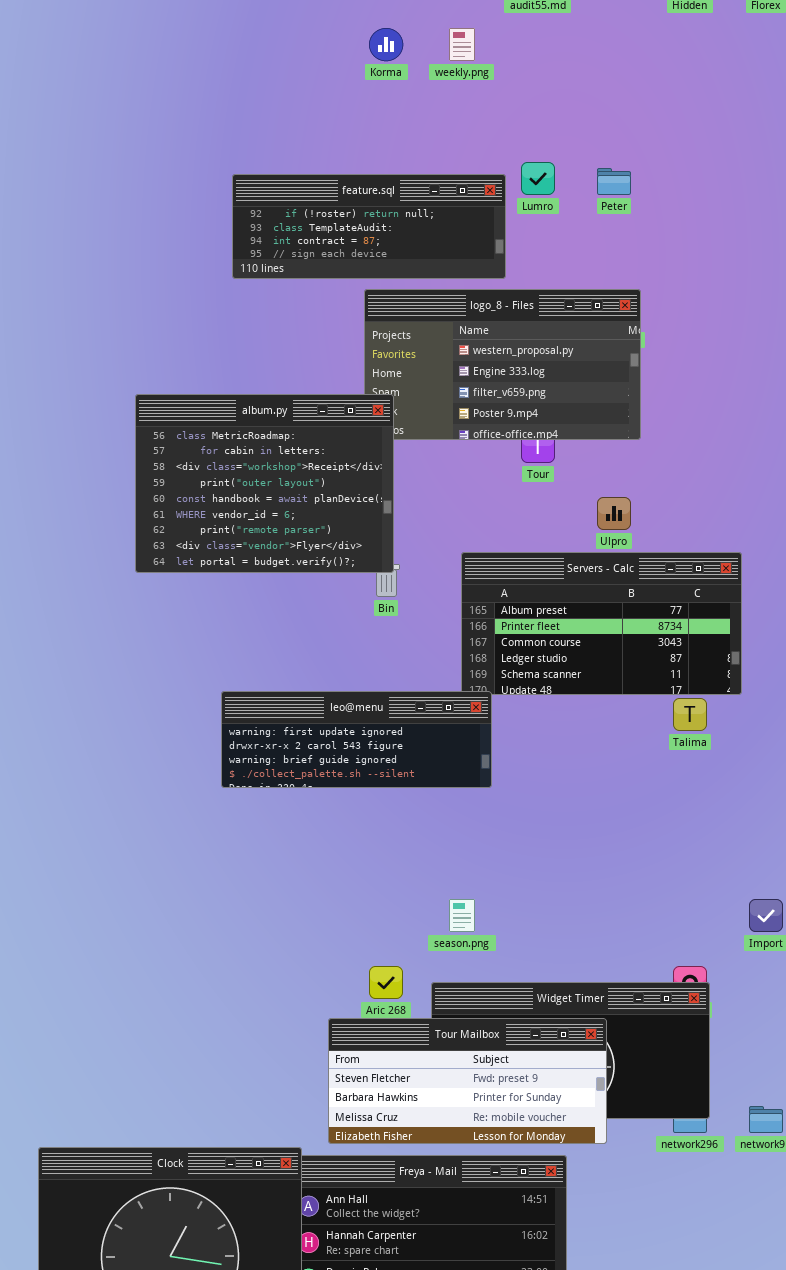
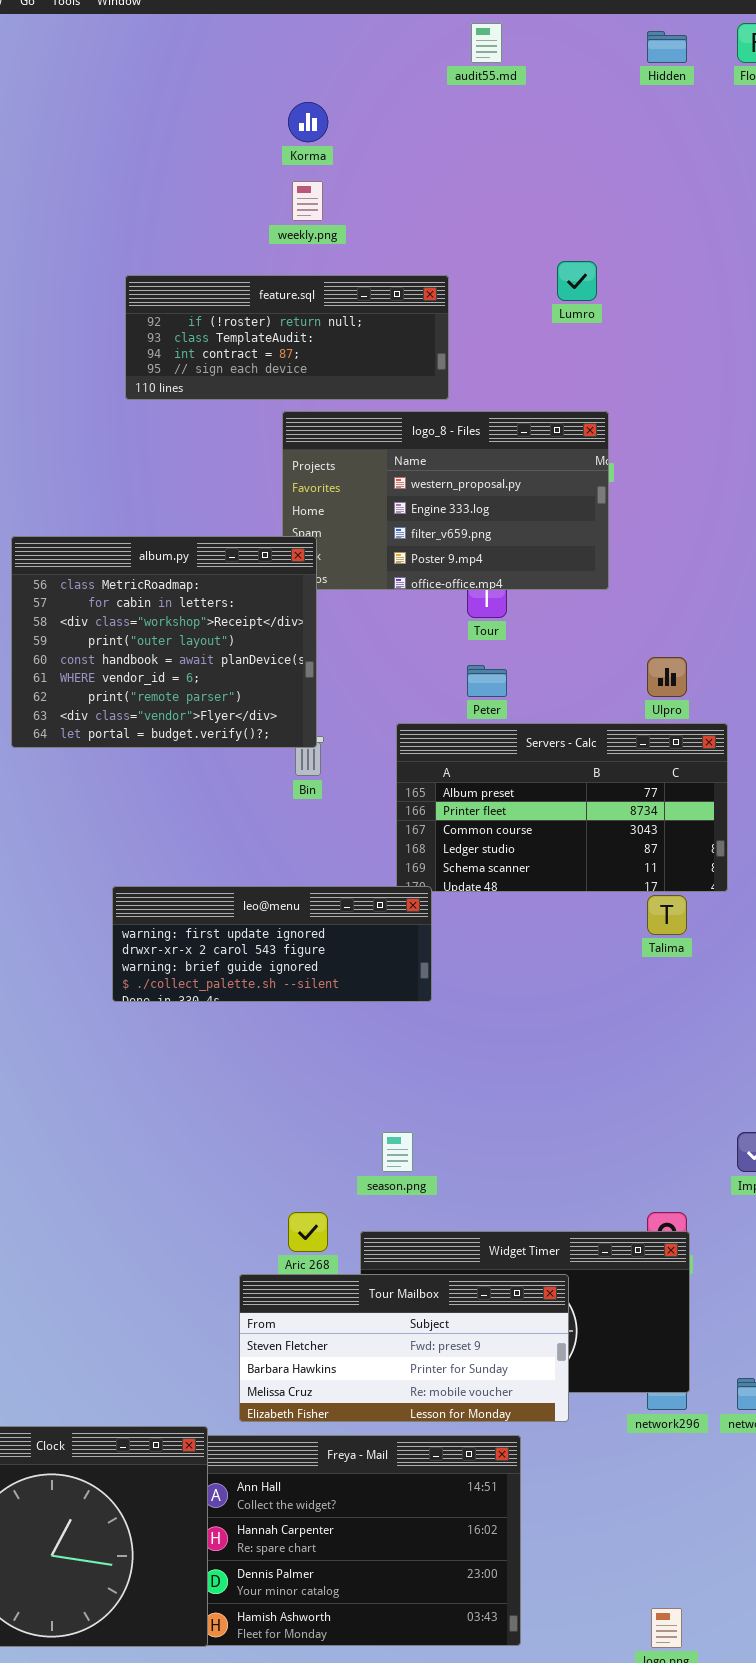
weekly.png: [449,28,475,61] -> [292,181,323,221], moved
Lumro: [521,162,555,195] -> [557,261,597,301], moved
Peter: [597,168,631,195] -> [467,665,507,697], moved
Ulpro: [597,497,631,530] -> [647,657,687,697], moved

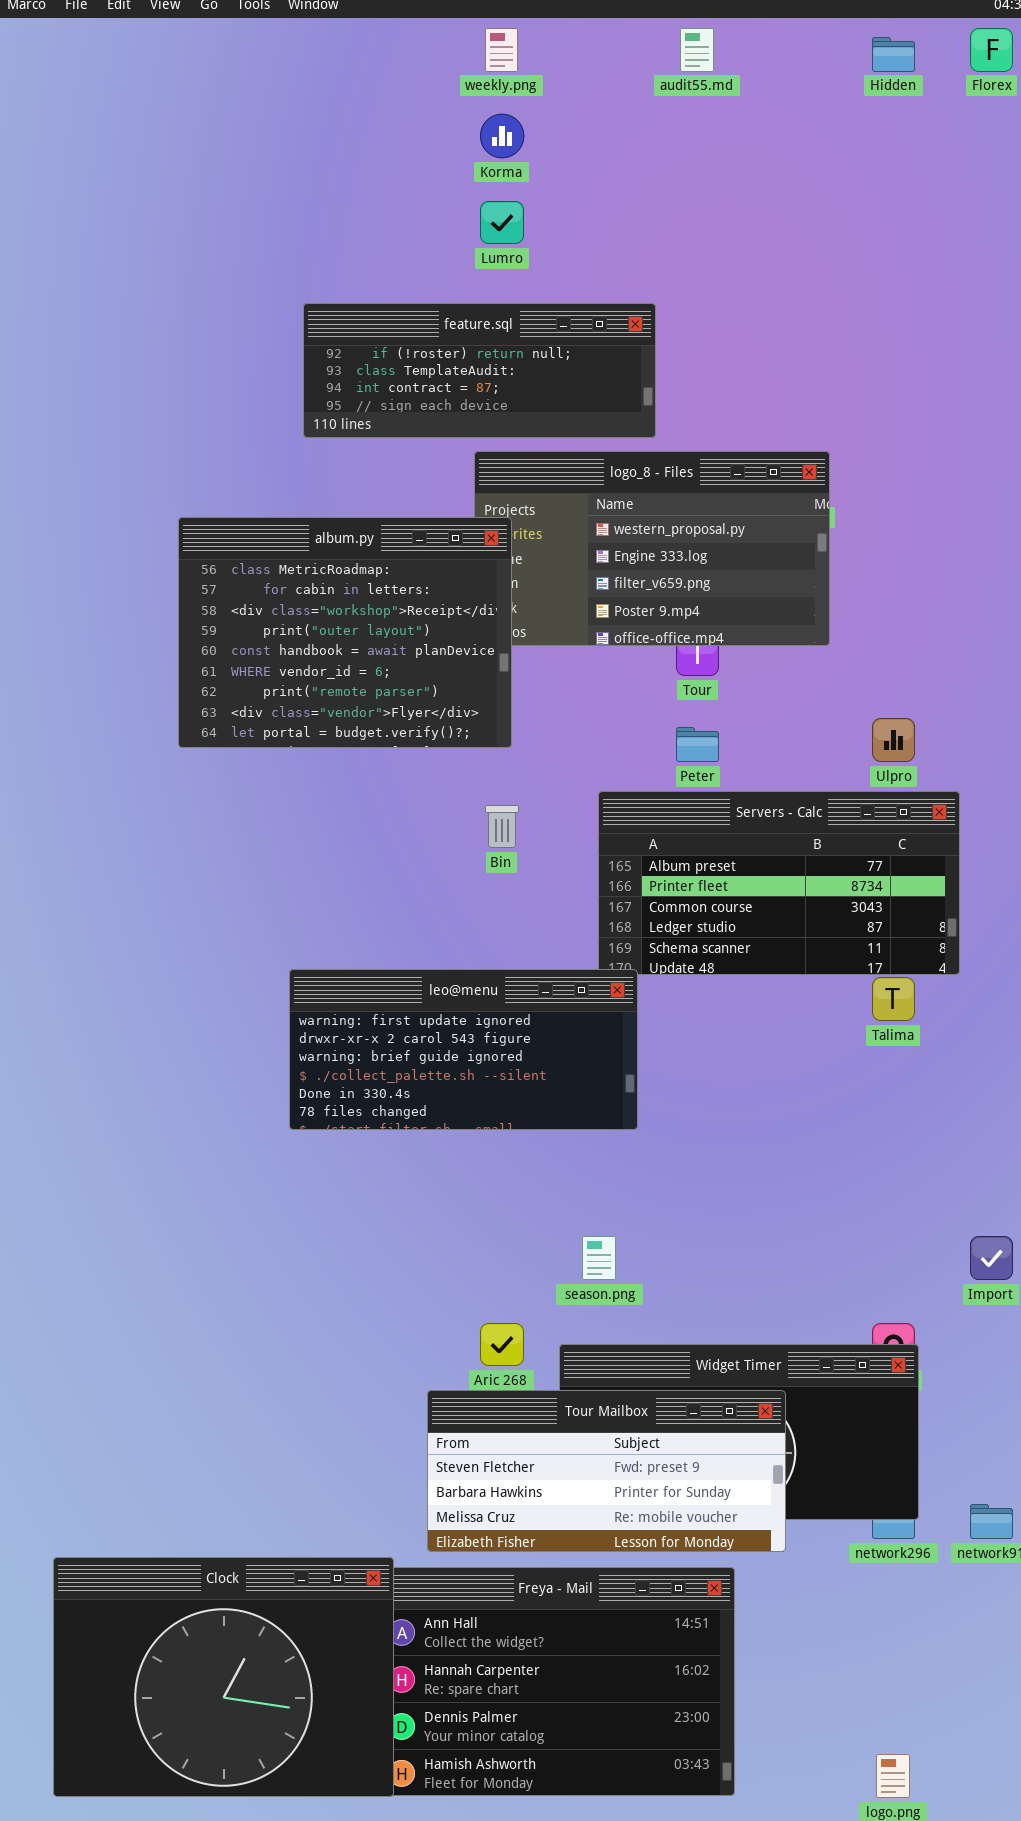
weekly.png: [292,181,323,221] -> [485,28,518,72], moved
Lumro: [557,261,597,301] -> [480,201,524,244], moved
album.py: [11,536,317,748] -> [178,517,512,748], moved
leo@menu: [112,886,432,1002] -> [289,969,638,1130], resized

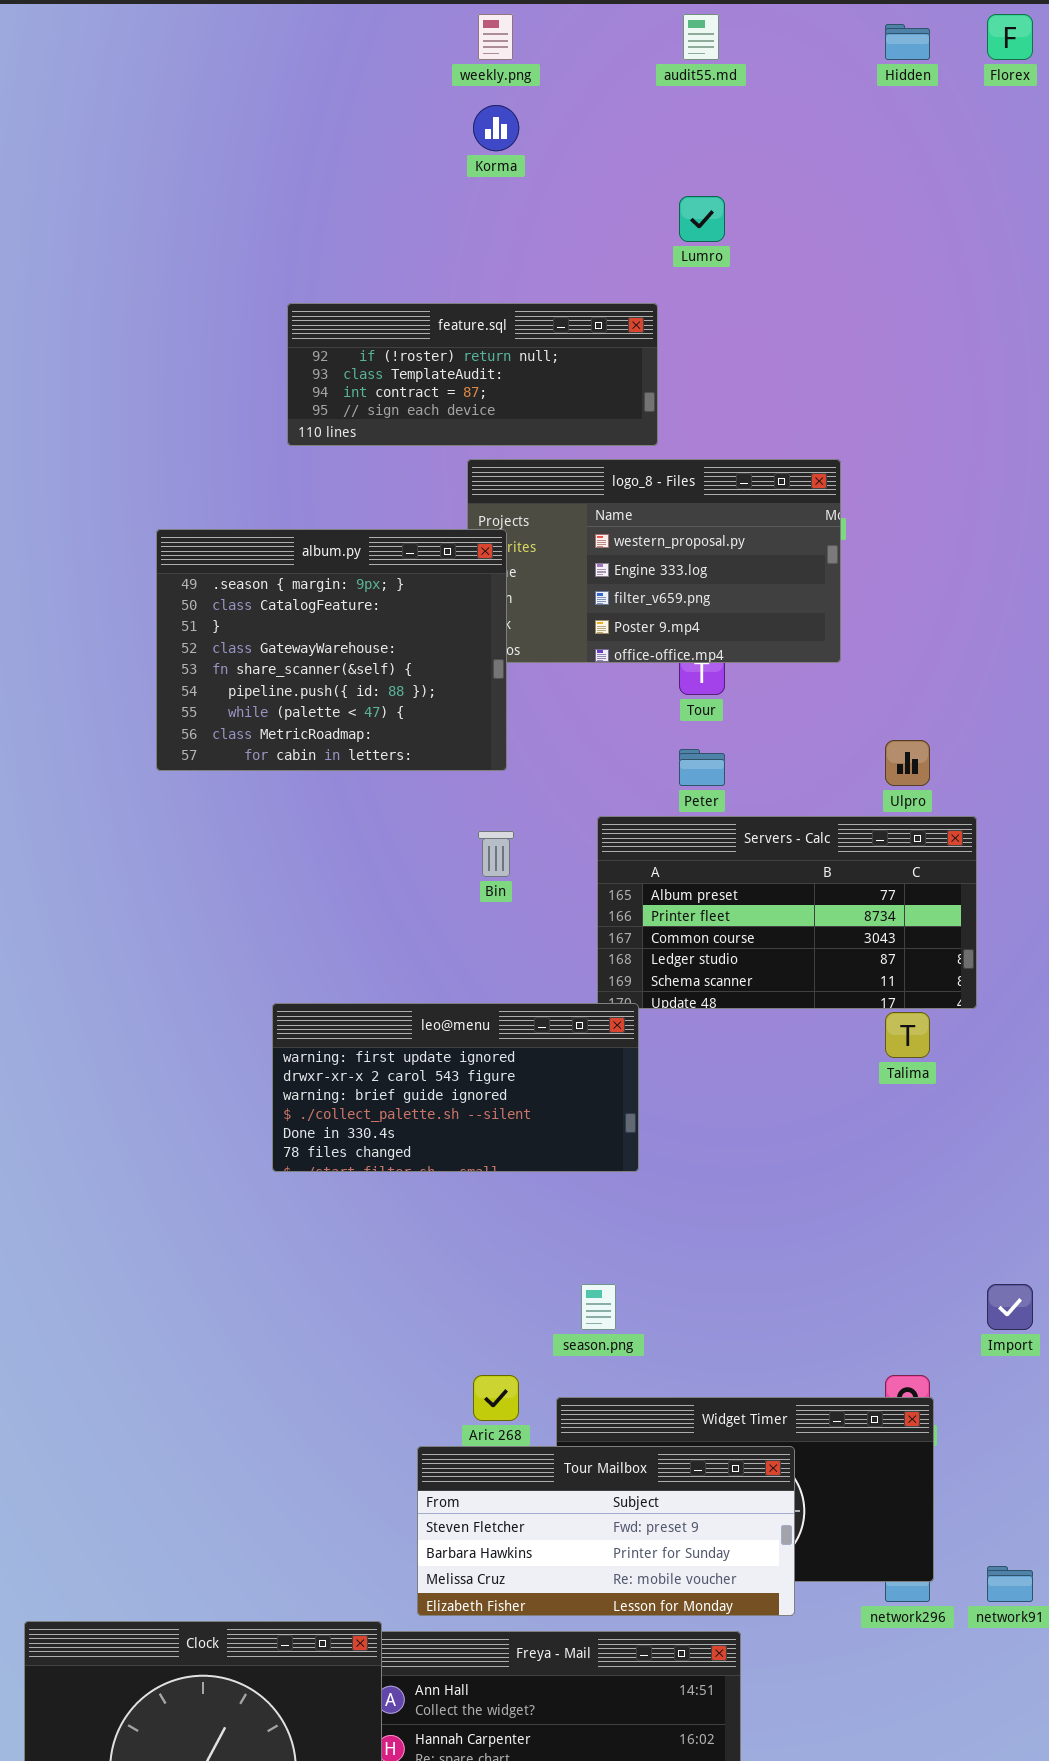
Lumro: [480,201,524,244] -> [679,196,725,242], moved
album.py: [178,517,512,748] -> [156,529,507,771], scrolled up 7 rows

